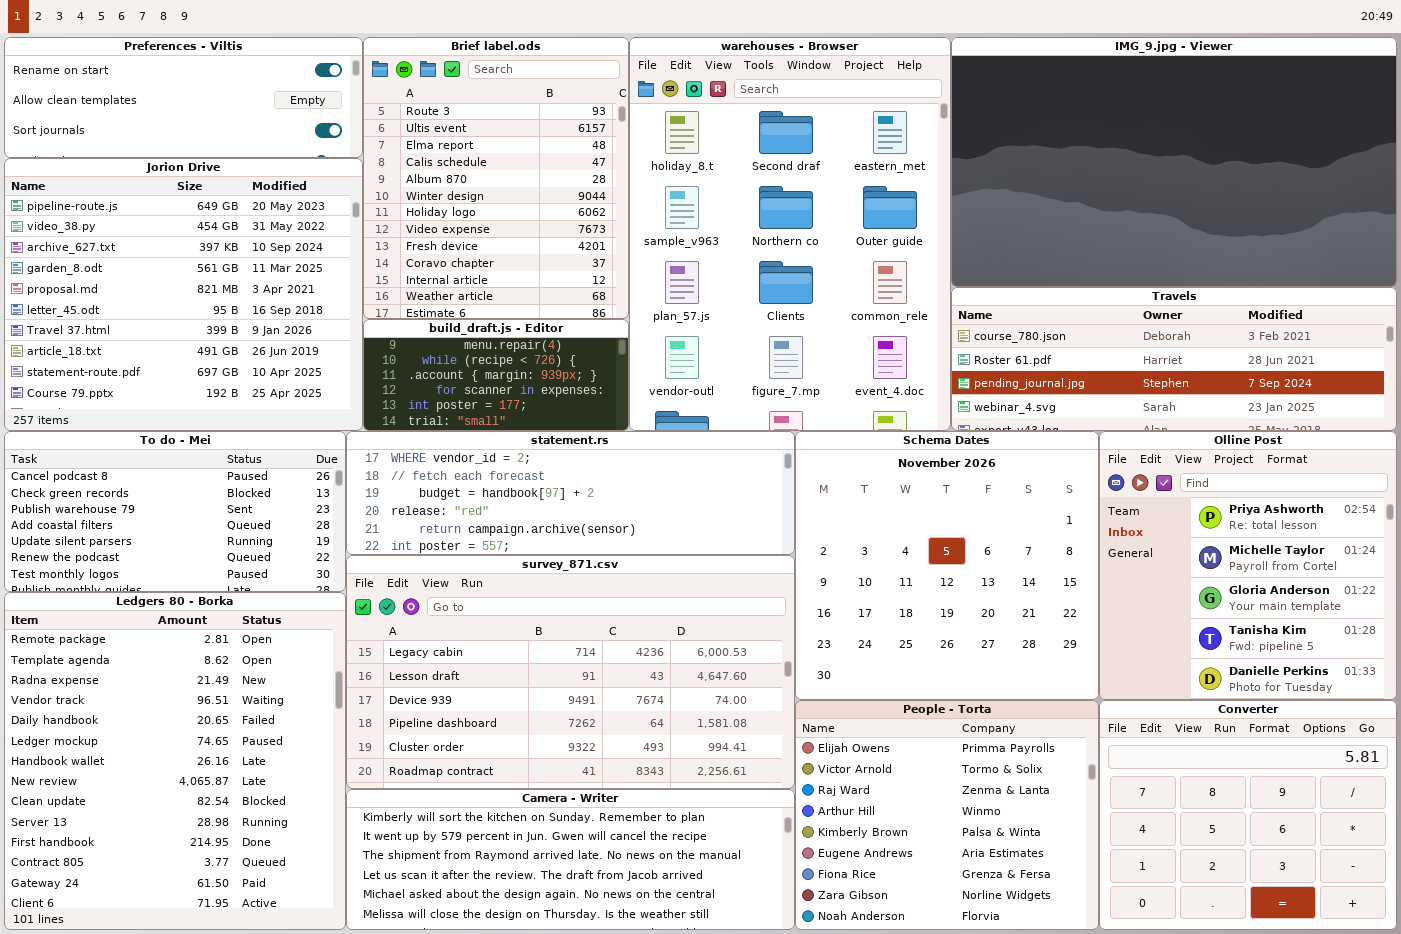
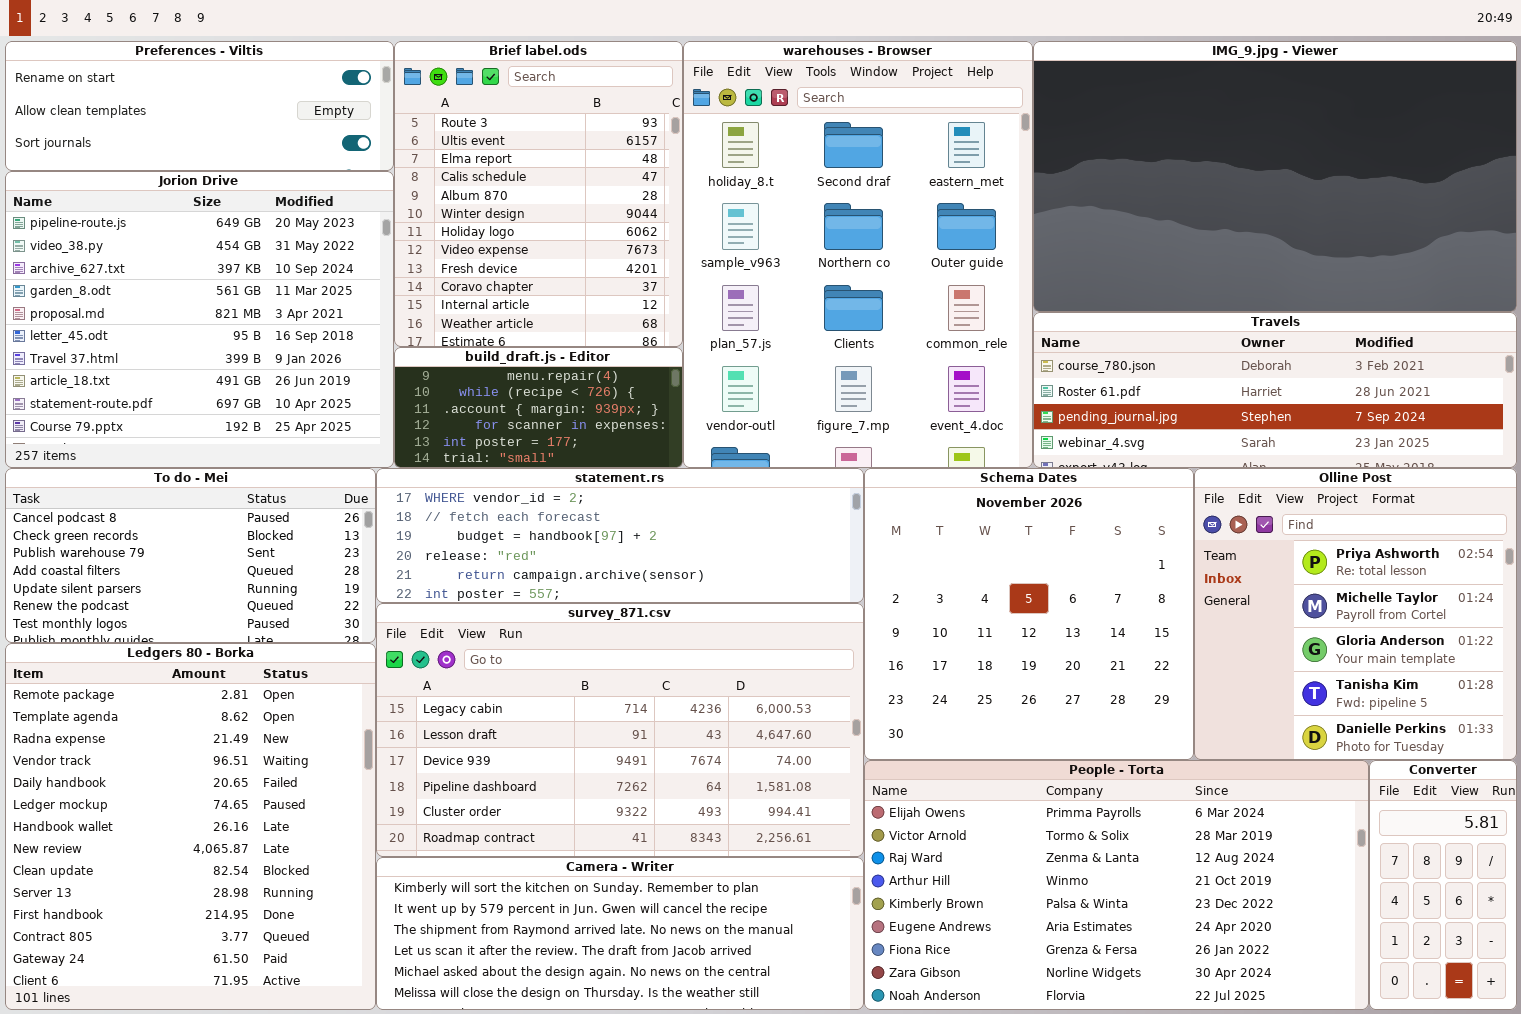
People - Torta: [795,700,1099,930] -> [864,760,1369,1010], resized
Converter: [1099,700,1397,930] -> [1369,760,1517,1010], resized

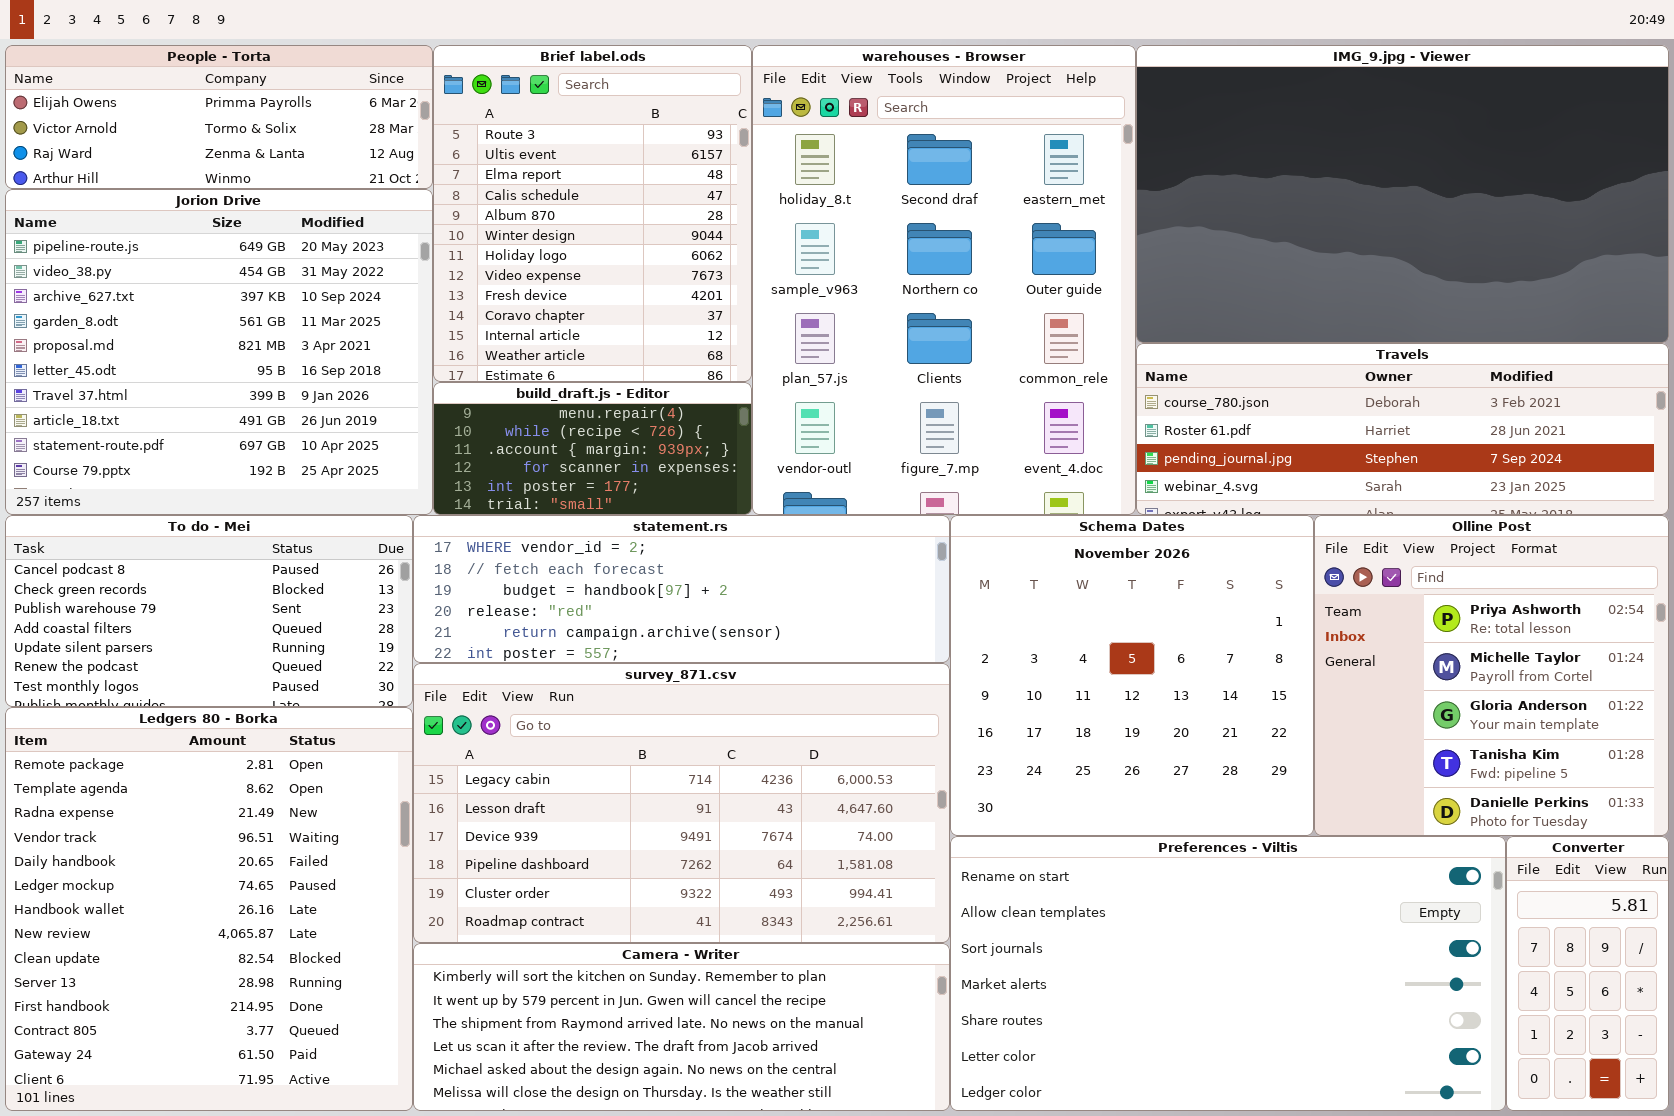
Preferences - Viltis: [5,41,394,171] -> [950,836,1506,1111], moved, resized
People - Torta: [864,760,1369,1010] -> [5,45,433,189], moved, resized

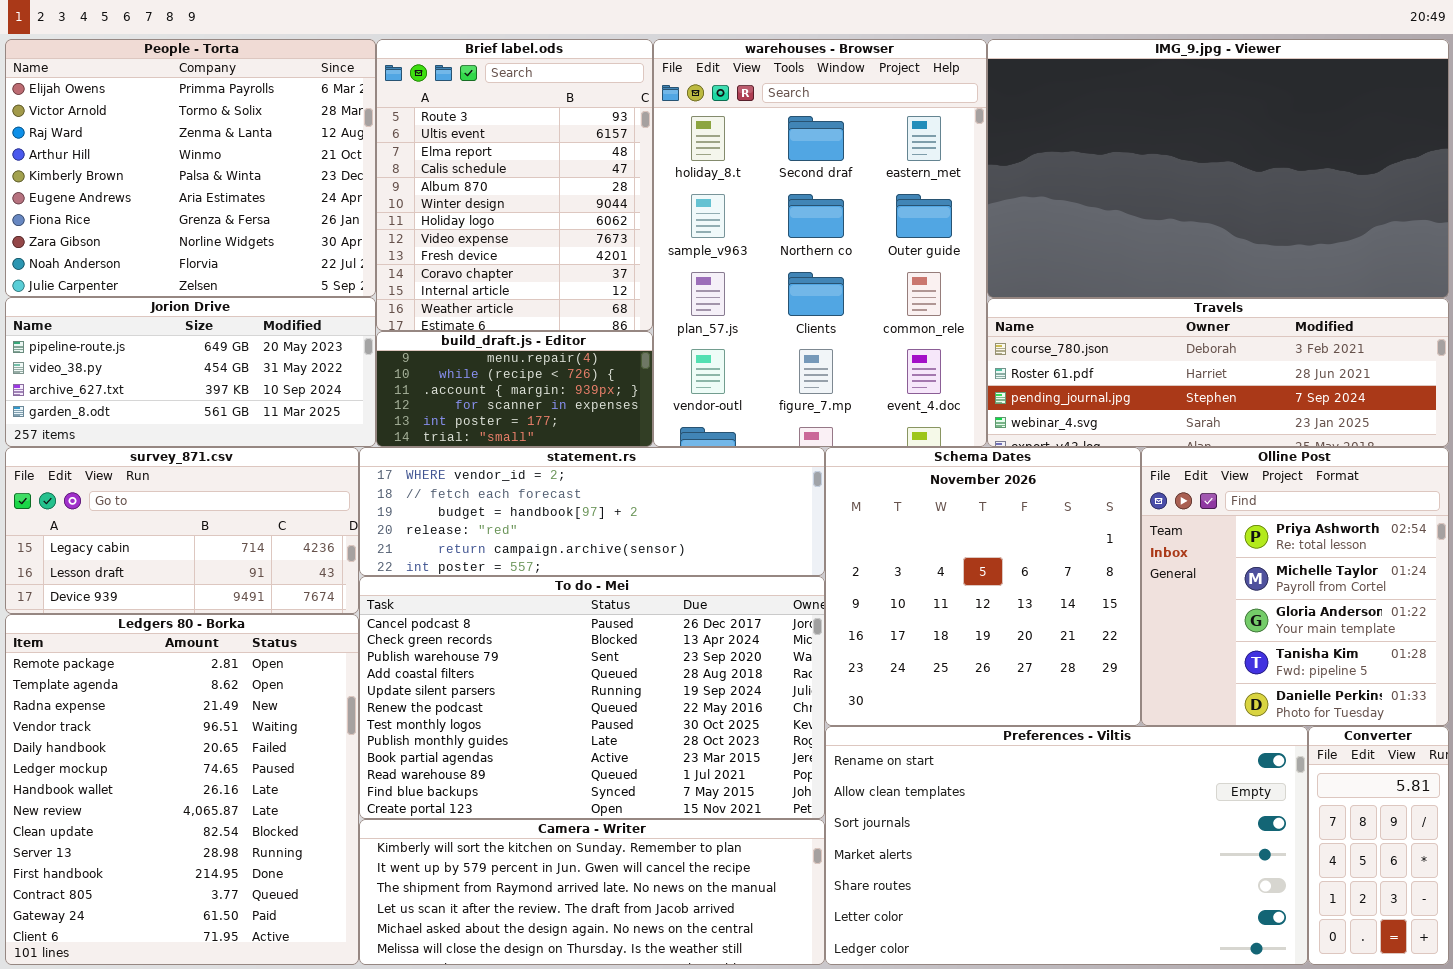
People - Torta: [5,45,433,189] -> [5,39,376,297], resized
Jorion Drive: [5,189,433,515] -> [5,297,376,447], resized
To do - Mei: [5,515,413,707] -> [359,576,825,819], moved, resized
survey_871.csv: [413,663,950,943] -> [5,447,359,614], moved, resized

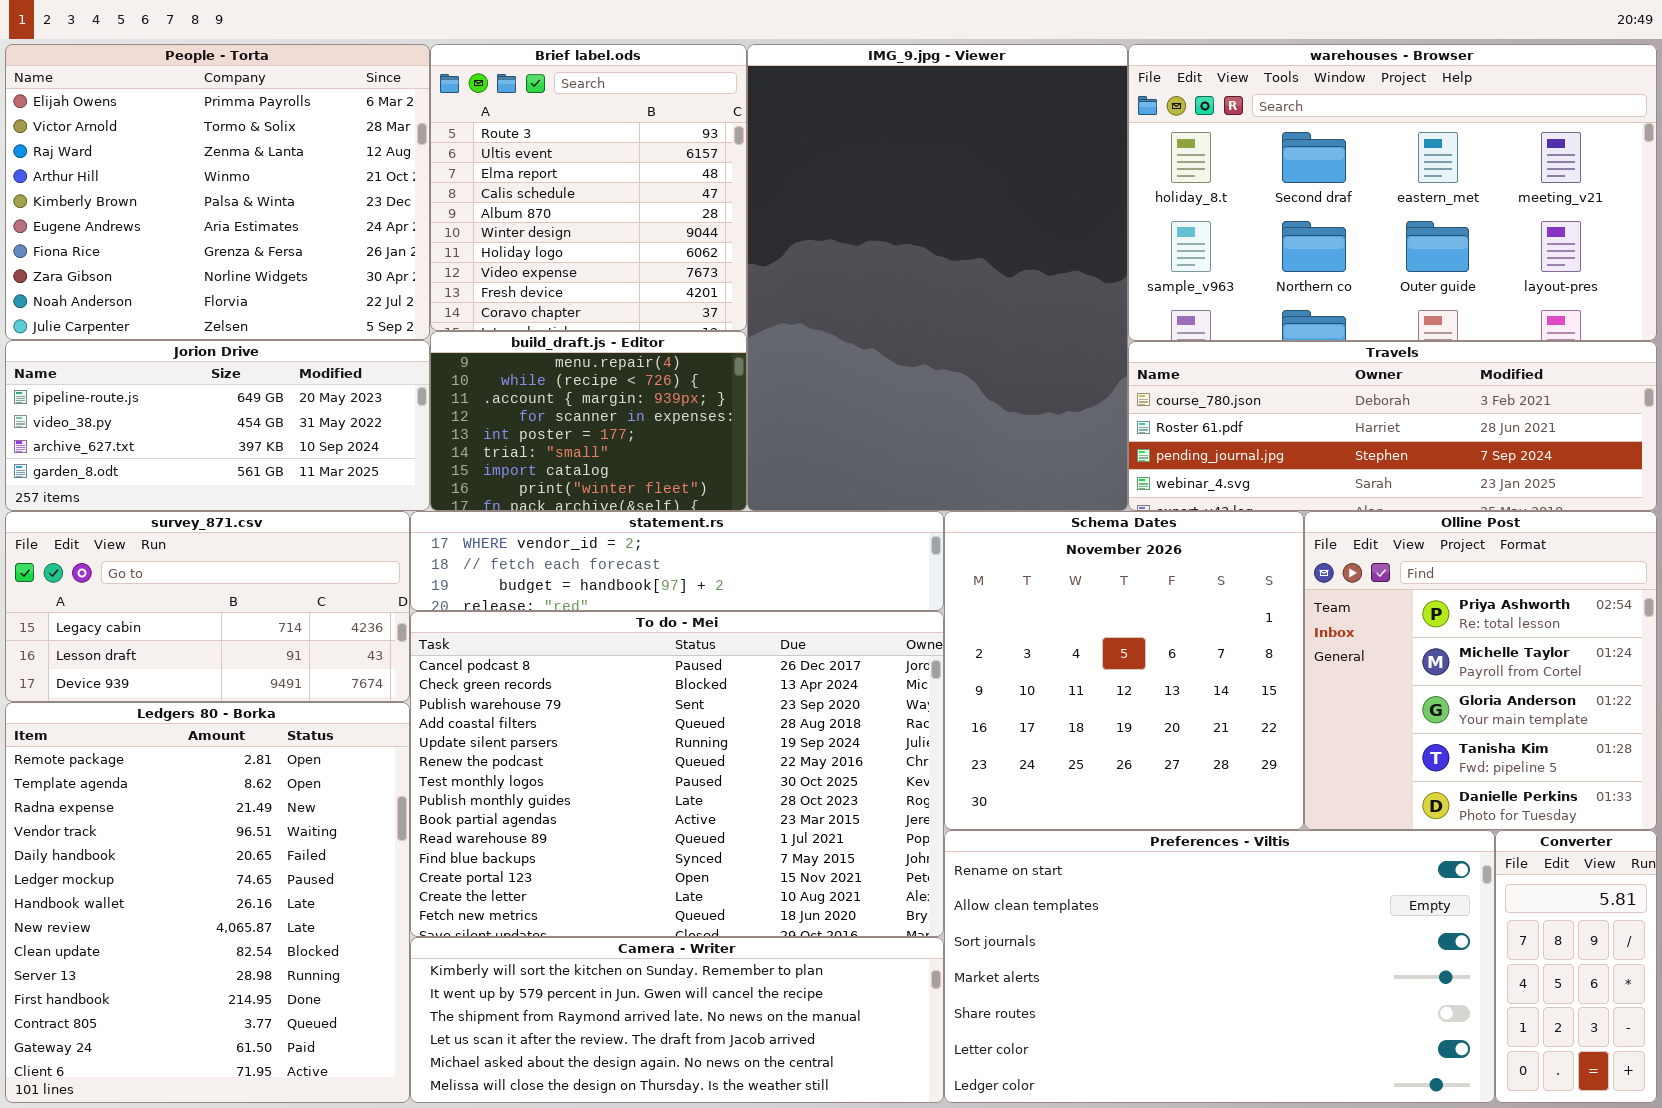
Brief label.ods: [376,39,653,331] -> [430,44,747,331], resized
warehouses - Browser: [653,39,987,447] -> [1128,44,1657,341], moved, resized
IMG_9.jpg - Viewer: [987,39,1449,298] -> [747,44,1128,511], moved, resized
build_draft.js - Editor: [376,331,653,447] -> [430,331,747,511], resized
statement.rs: [359,447,825,576] -> [410,511,944,611], resized
To do - Mei: [359,576,825,819] -> [410,611,944,937], resized

